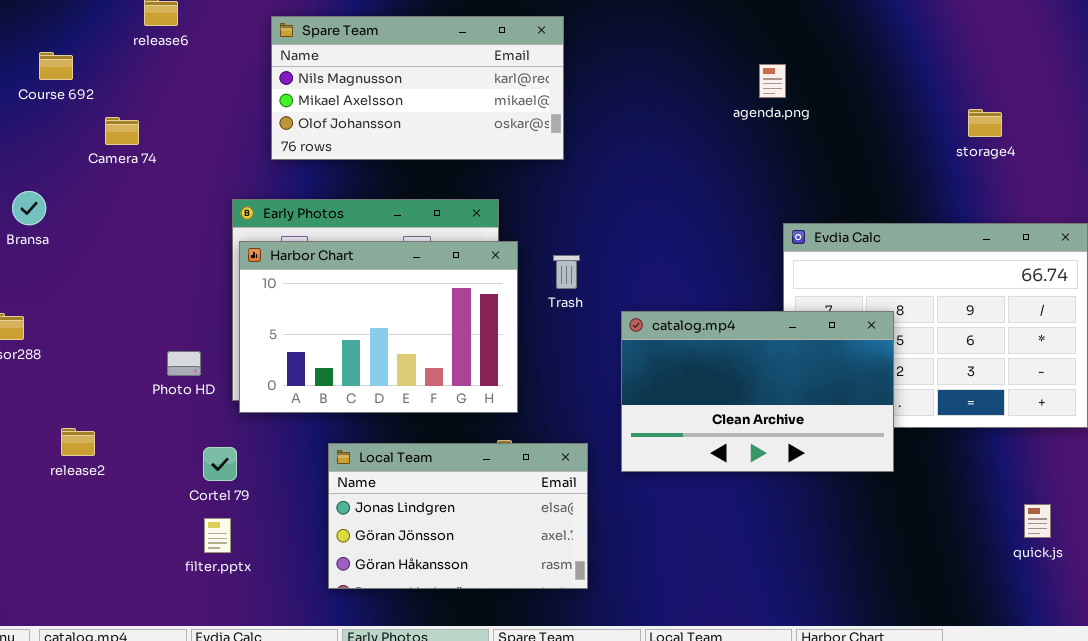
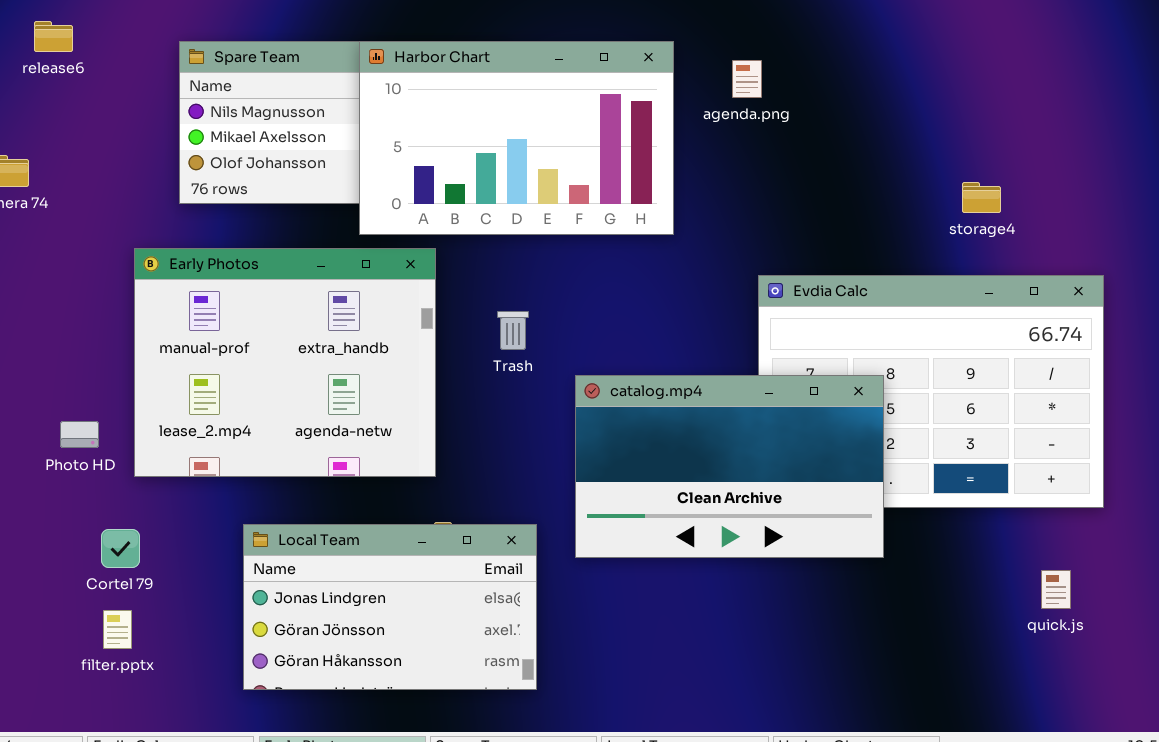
agenda.png: [759,64,786,98] -> [732,60,762,98], moved
storage4: [968,109,1002,137] -> [962,182,1001,213], moved
Harbor Chart: [239,241,518,413] -> [359,41,674,235], moved
quick.js: [1024,504,1051,538] -> [1041,570,1071,609], moved

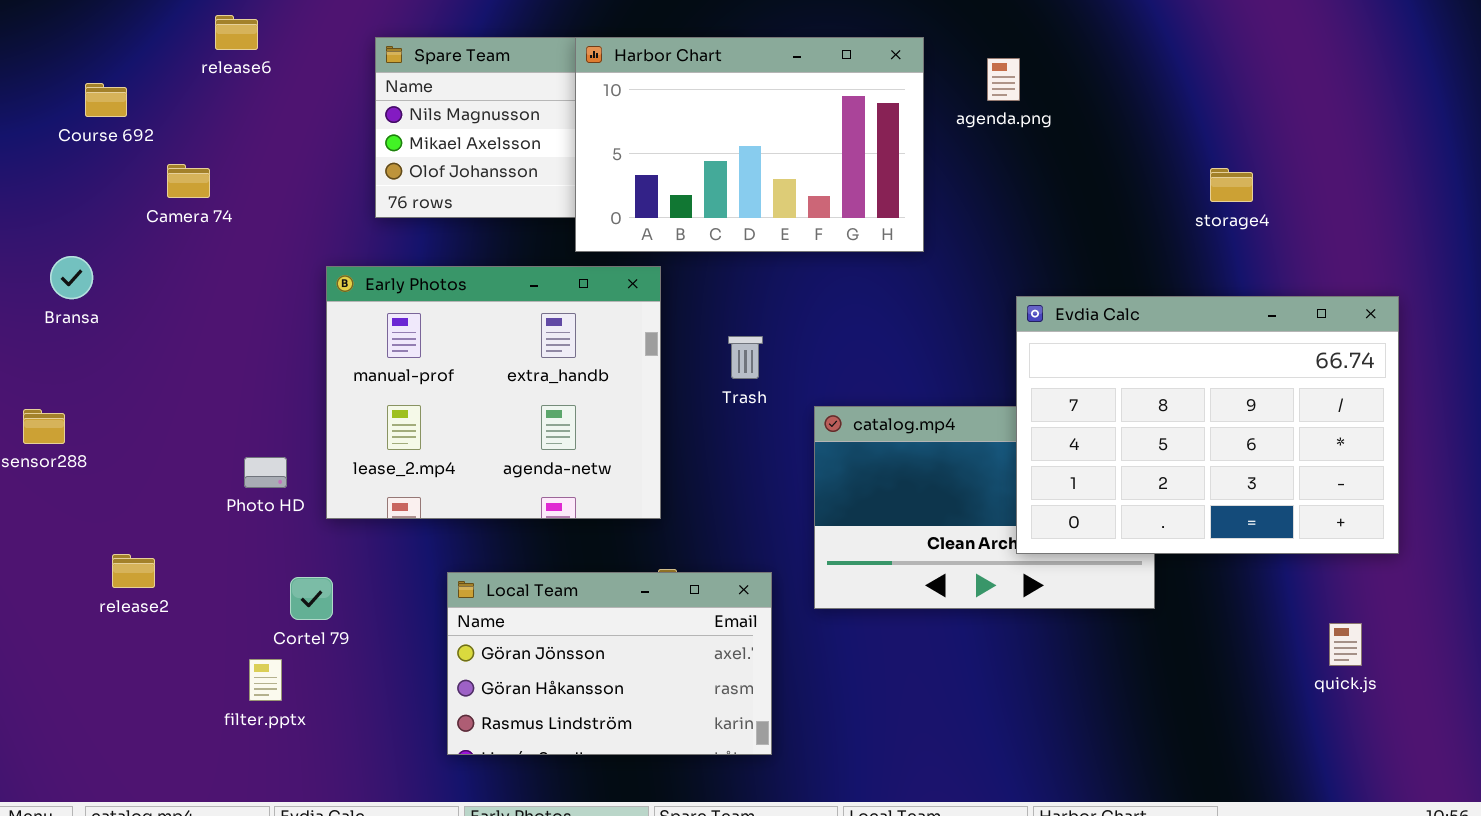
storage4: [962,182,1001,213] -> [1210,168,1253,202], moved
Evdia Calc: [758,275,1104,508] -> [1016,296,1399,554], raised
Local Team: [243,524,537,690] -> [447,572,772,755], scrolled down 1 row
filter.pptx: [103,610,132,649] -> [249,659,282,701], moved

